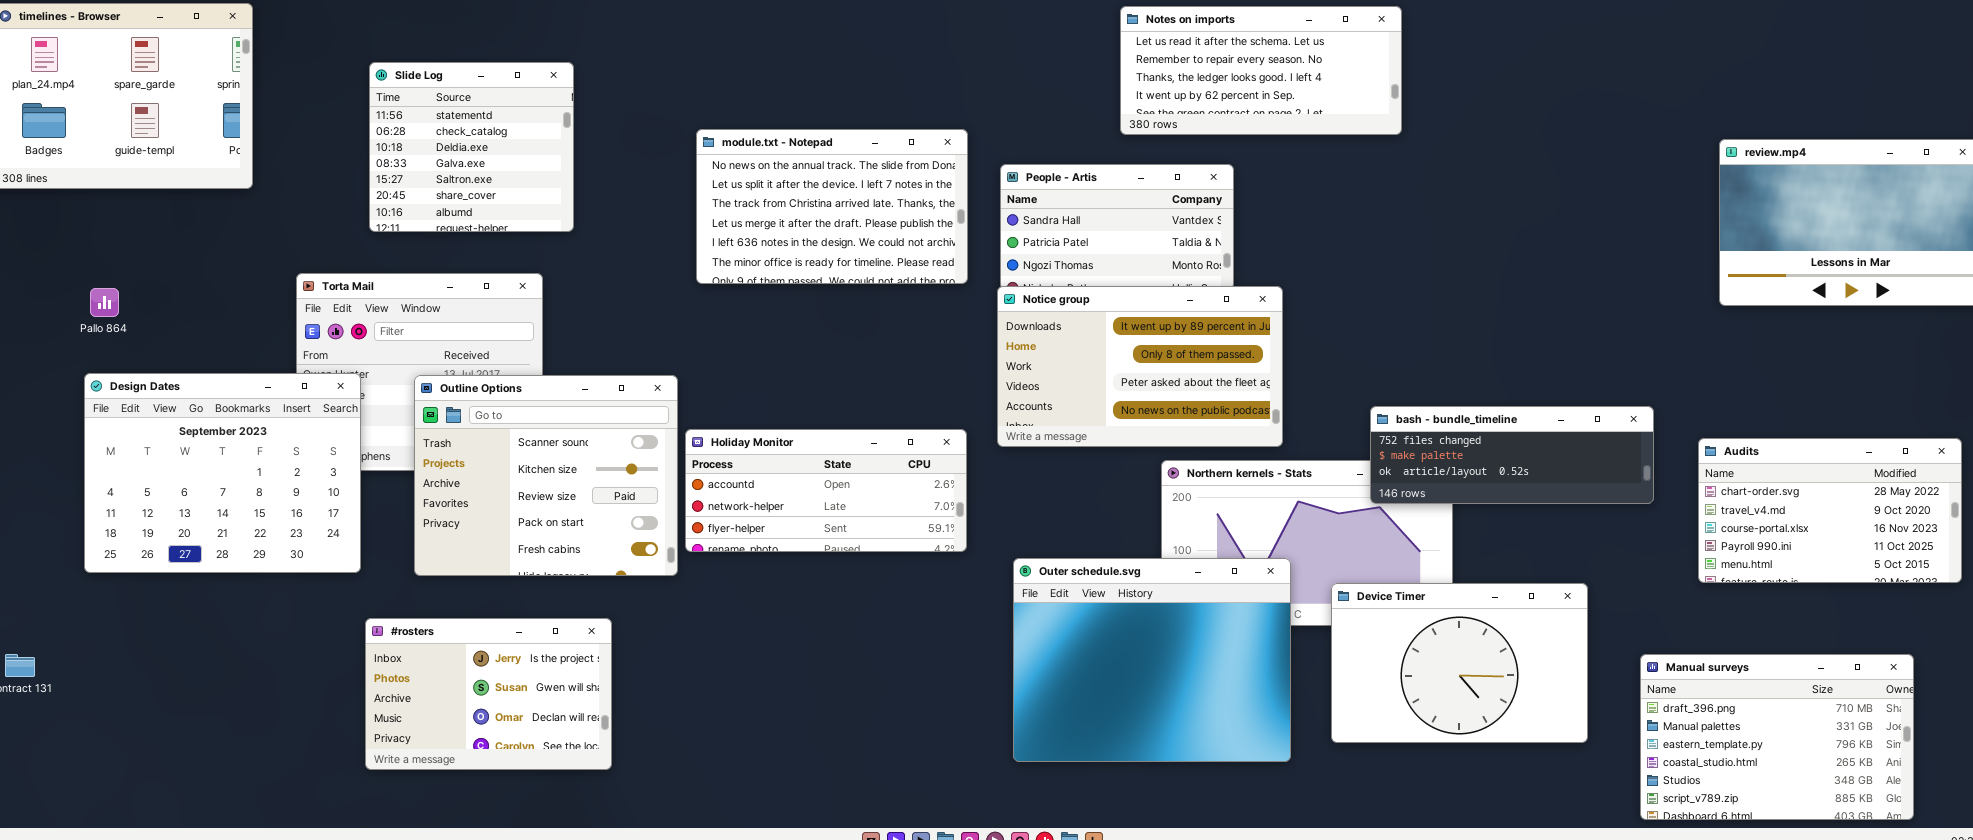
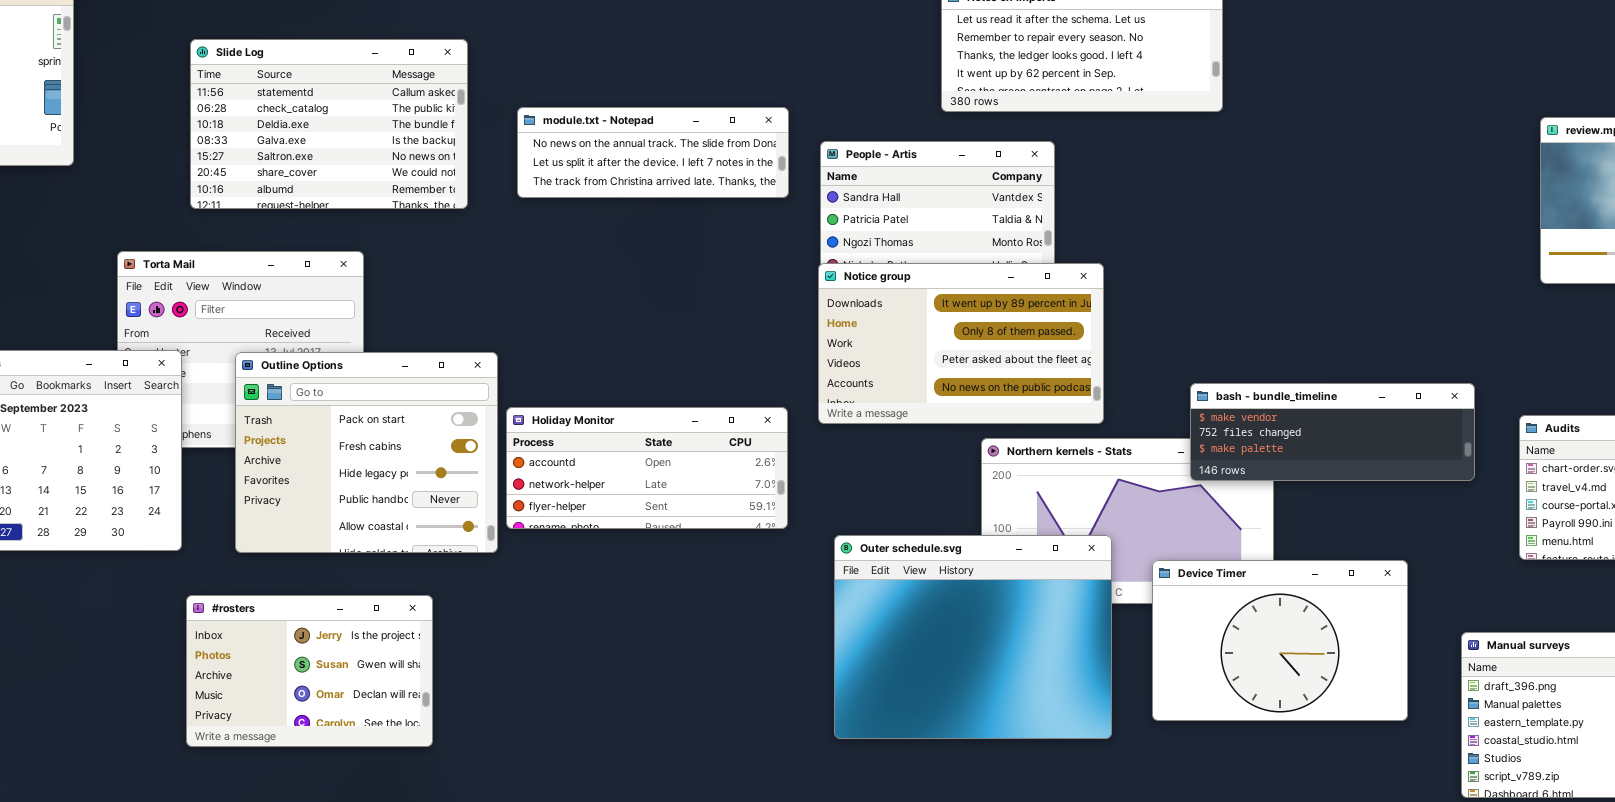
Slide Log: [369,62,574,232] -> [190,39,468,209], resized
module.txt - Notepad: [696,129,968,284] -> [517,107,789,198], resized
Outline Options: [414,375,678,576] -> [235,352,498,553], scrolled down 3 rows
bash - bundle_timeline: [1370,406,1654,504] -> [1190,383,1475,481], scrolled up 1 row

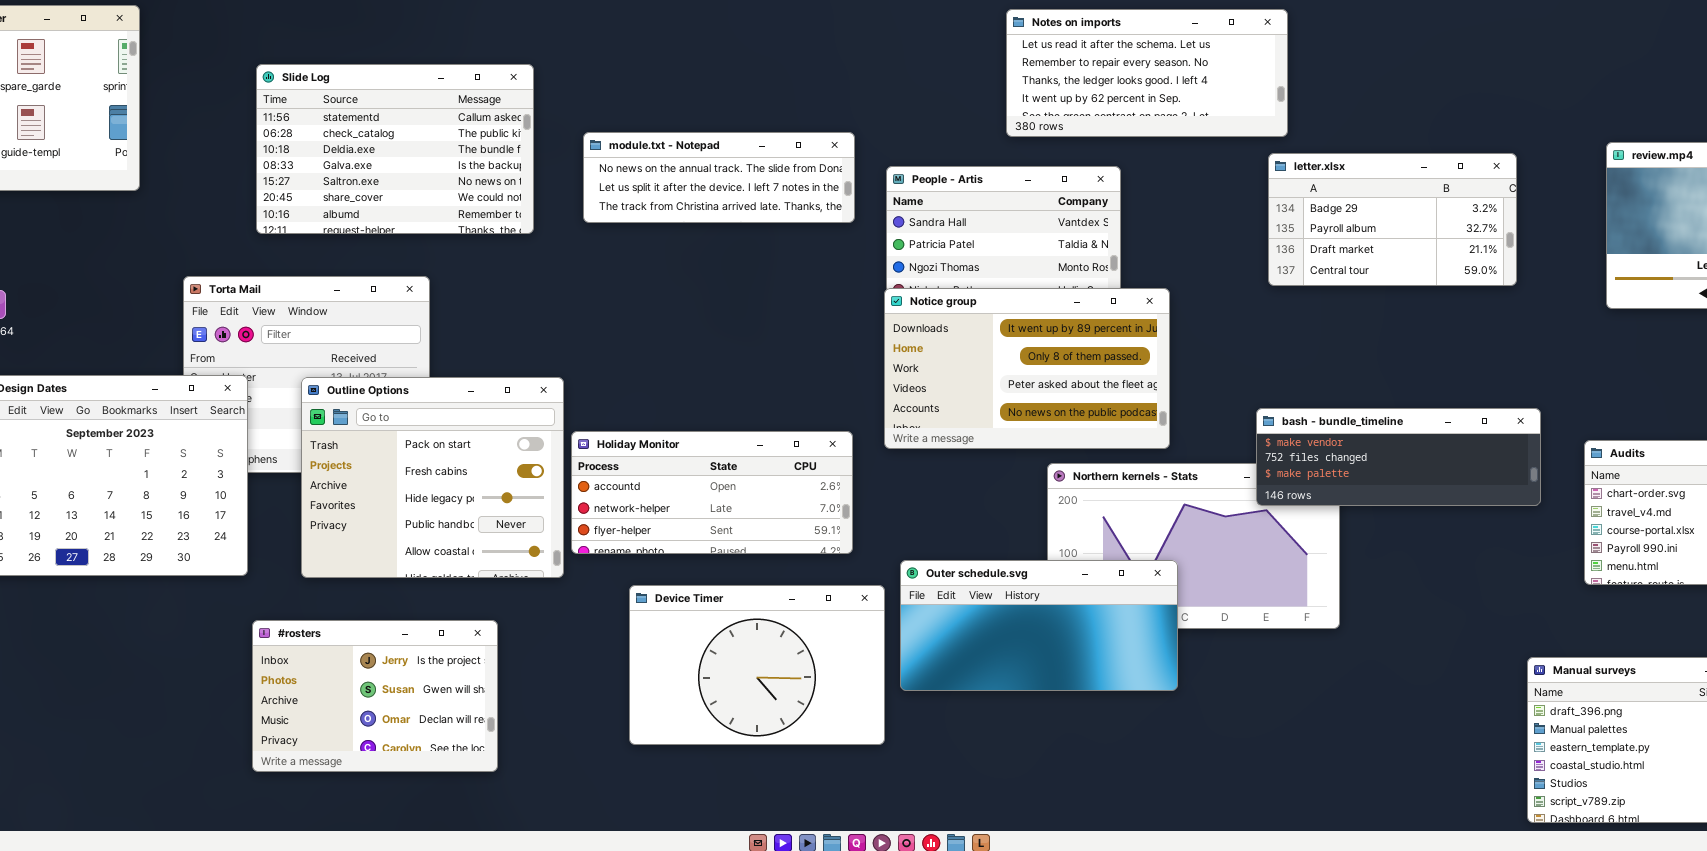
letter.xlsx: none -> [1268,153,1517,286], opened
Outer schedule.svg: [834,535,1112,739] -> [900,560,1178,691], resized
Device Timer: [1152,560,1408,721] -> [629,585,885,745], moved

